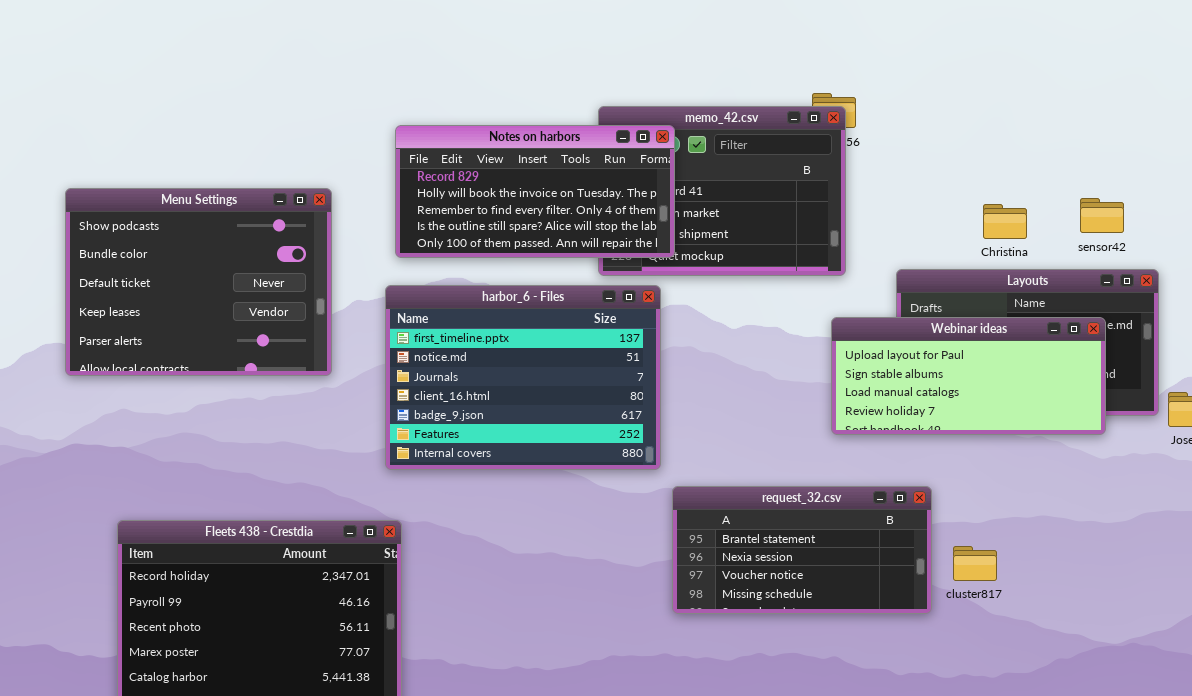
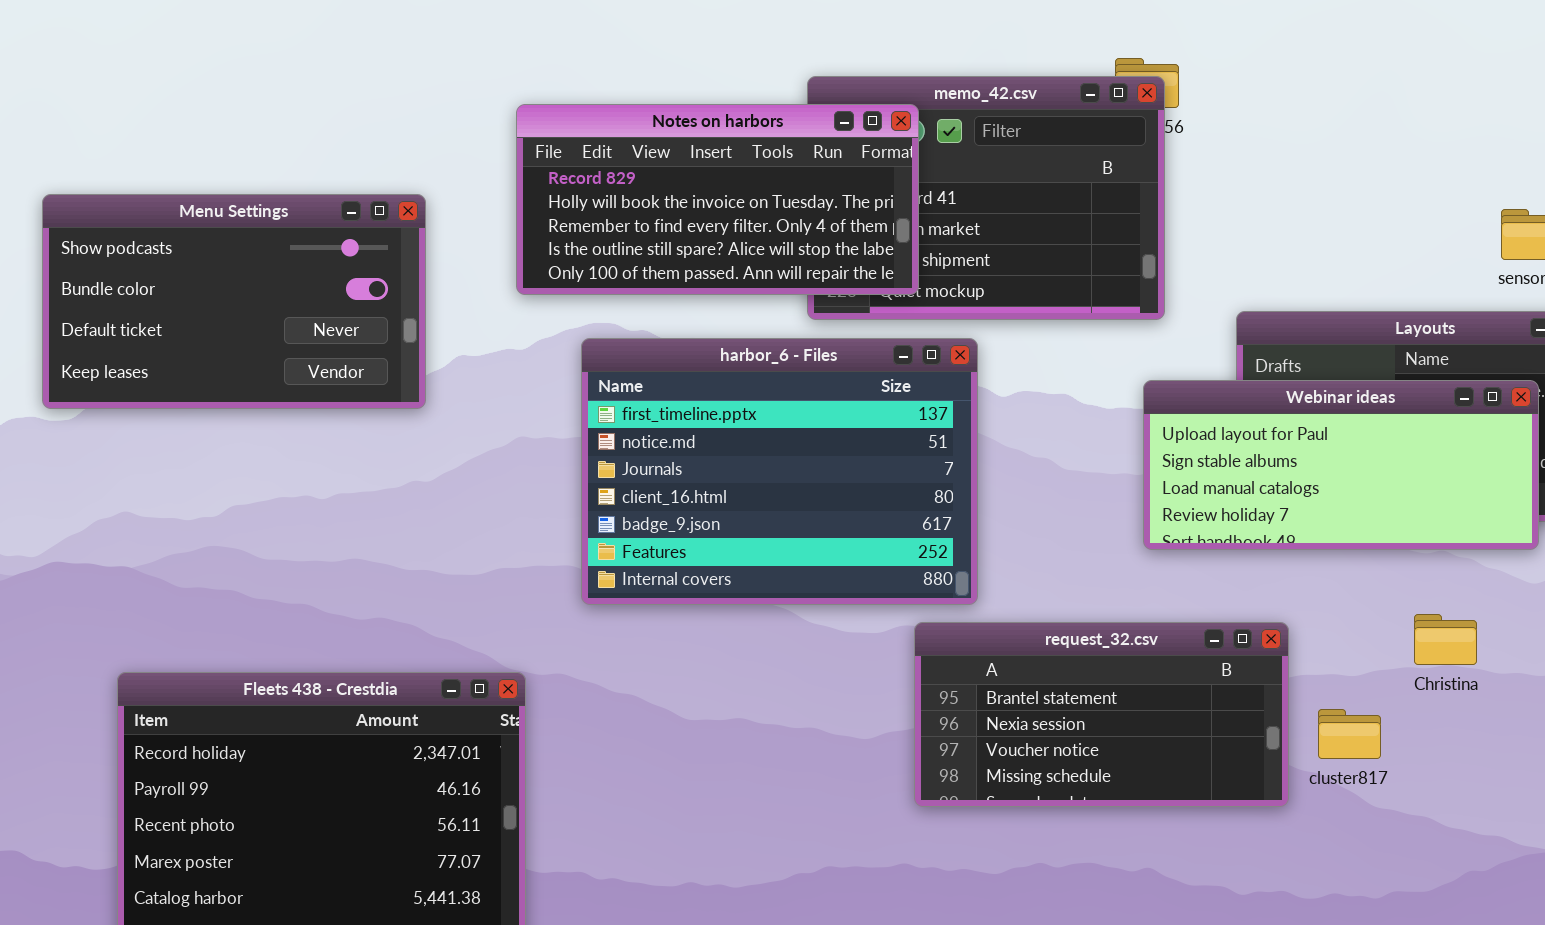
Menu Settings: [65,188,332,376] -> [42,194,426,409], resized
Christina: [983,204,1027,239] -> [1414,614,1477,665], moved
harbor_6 - Files: [385,285,661,470] -> [581,338,978,605], moved

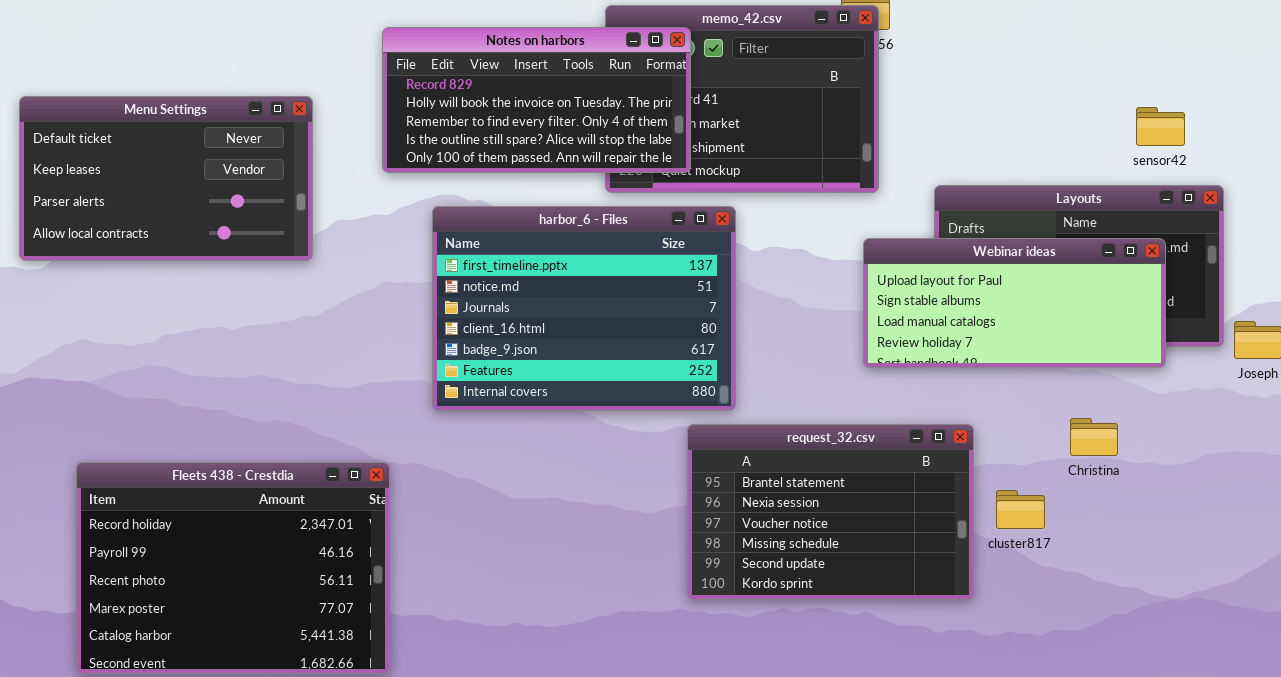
Menu Settings: [42,194,426,409] -> [19,96,313,261], scrolled down 2 rows
request_32.csv: [914,622,1289,807] -> [687,424,974,600], resized

